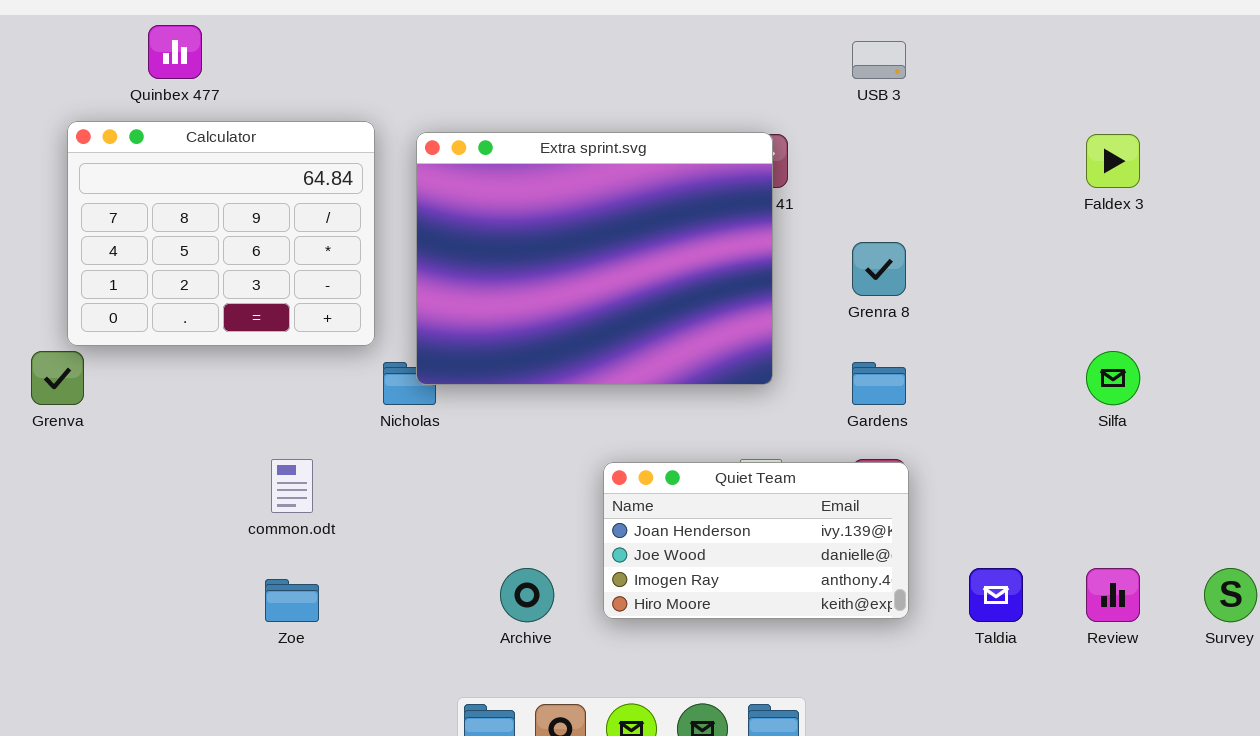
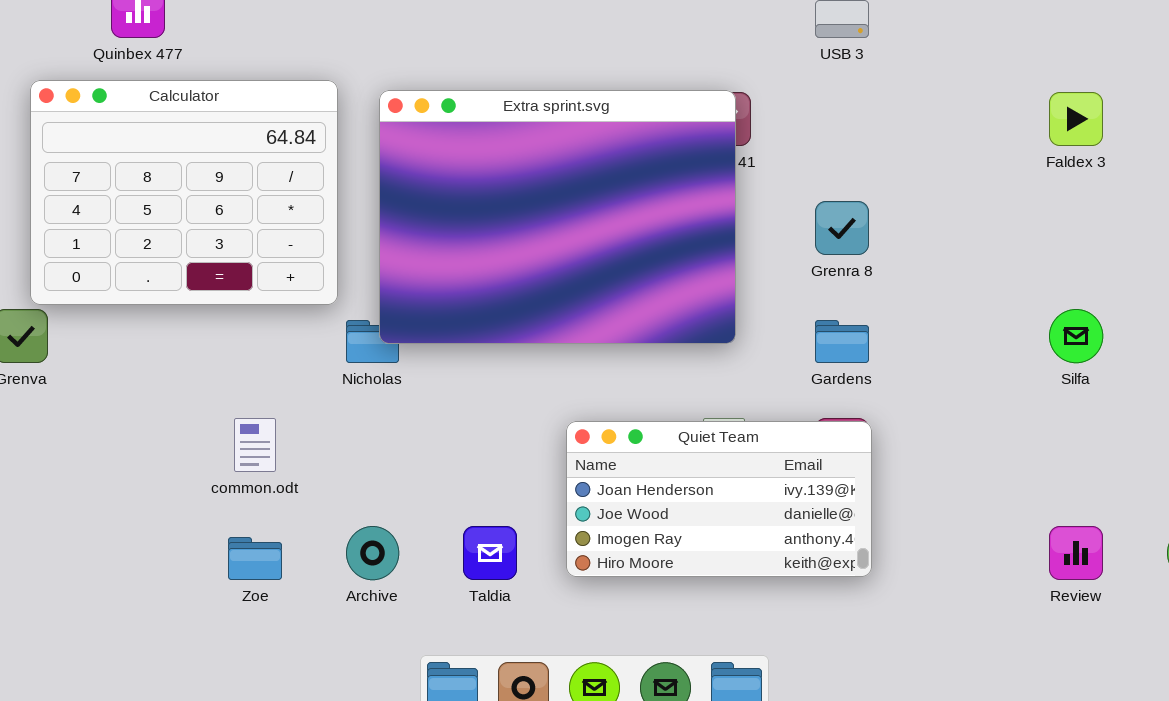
Archive: [500,568,554,622] -> [346,526,399,580], moved
Taldia: [969,568,1023,622] -> [463,526,517,580], moved

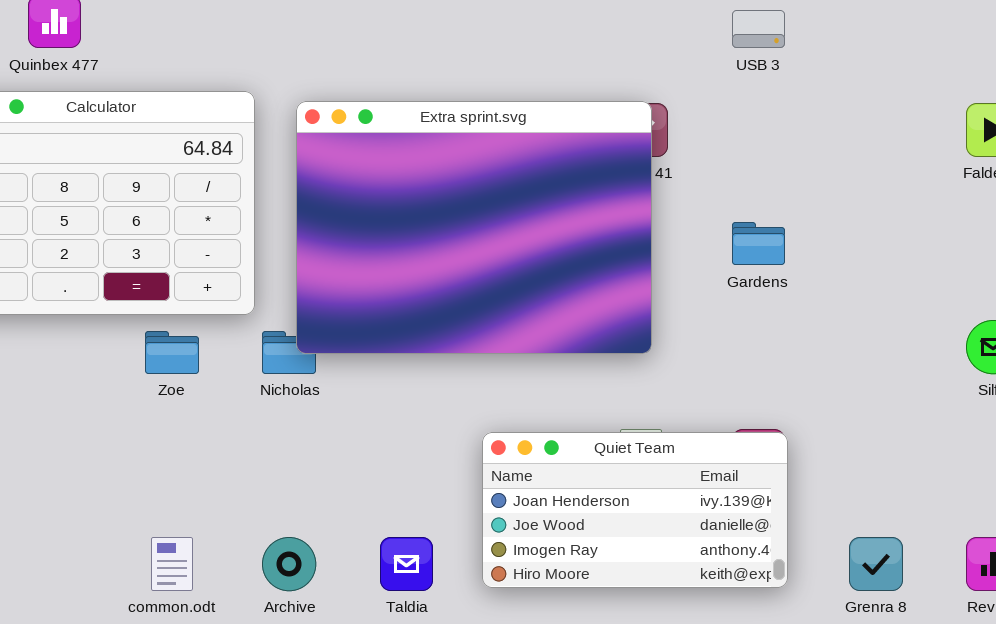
Grenra 8: [815,201,869,255] -> [849,537,903,591], moved
Gardens: [815,320,869,363] -> [732,222,785,265], moved
common.odt: [234,418,276,472] -> [151,537,193,591], moved
Zoe: [228,537,282,580] -> [145,331,199,374], moved

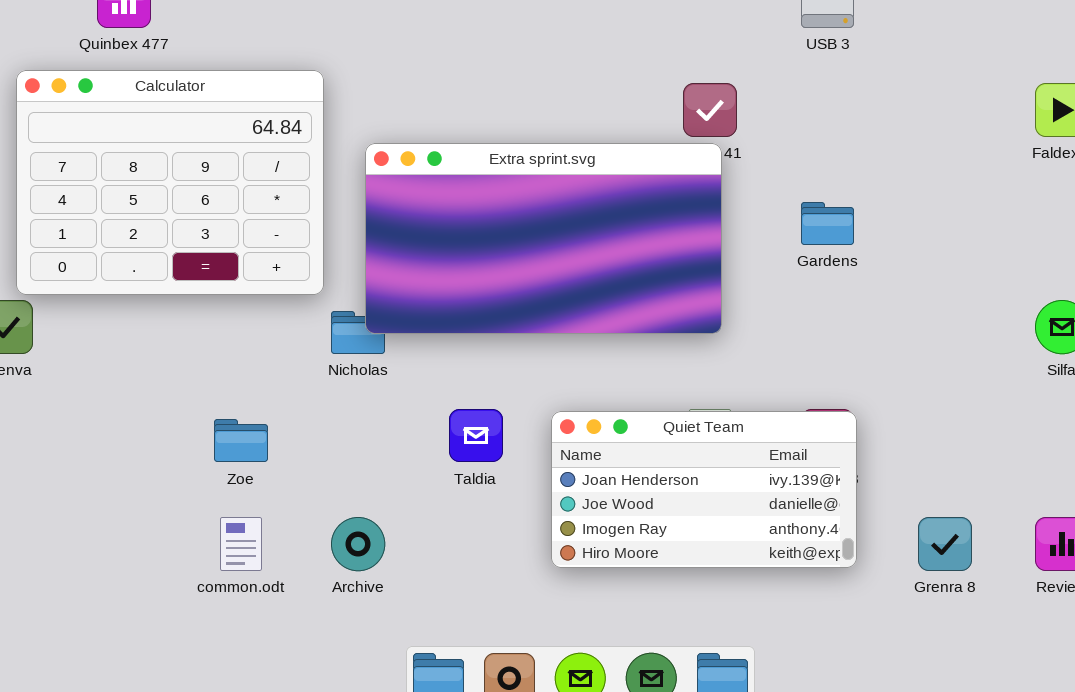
Extra sprint.svg: [296,101,652,354] -> [365,143,722,334], resized
Zoe: [145,331,199,374] -> [214,419,268,462], moved
Taldia: [380,537,433,591] -> [449,409,503,462], moved

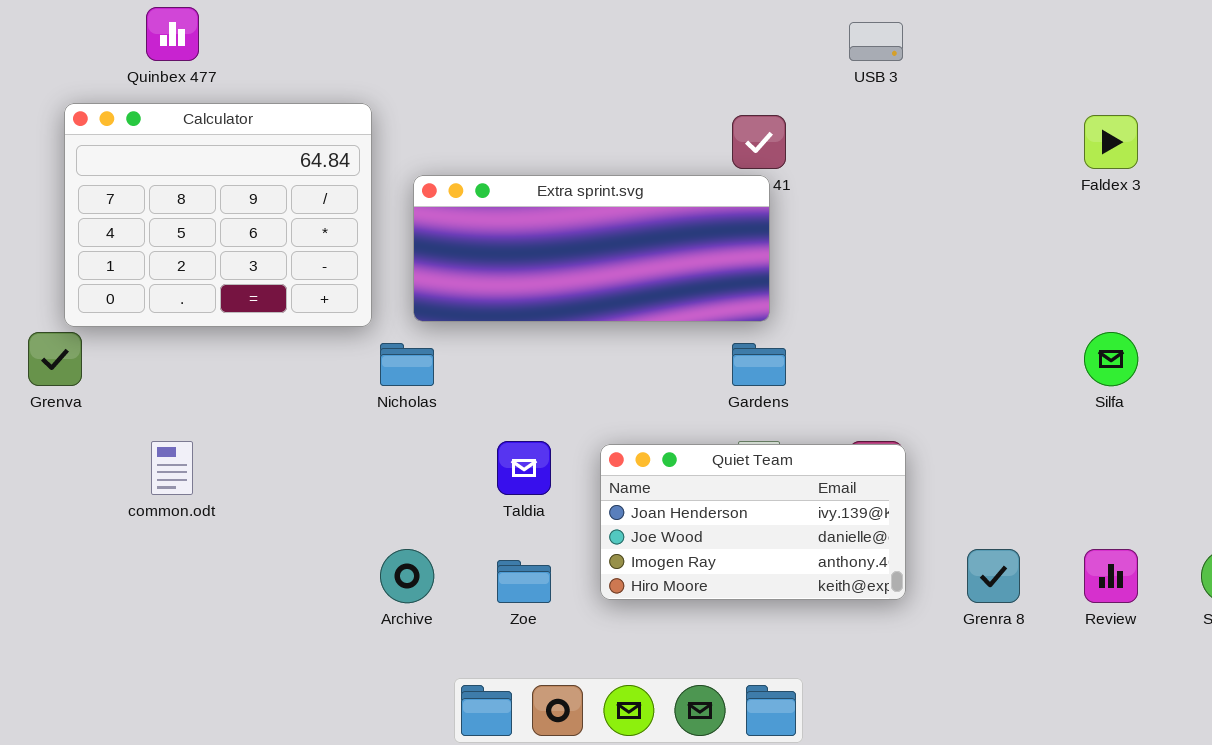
Extra sprint.svg: [365,143,722,334] -> [413,175,770,322], resized
Gardens: [801,202,854,245] -> [732,343,786,386], moved
Zoe: [214,419,268,462] -> [497,560,551,603], moved
common.odt: [220,517,262,571] -> [151,441,193,495], moved

